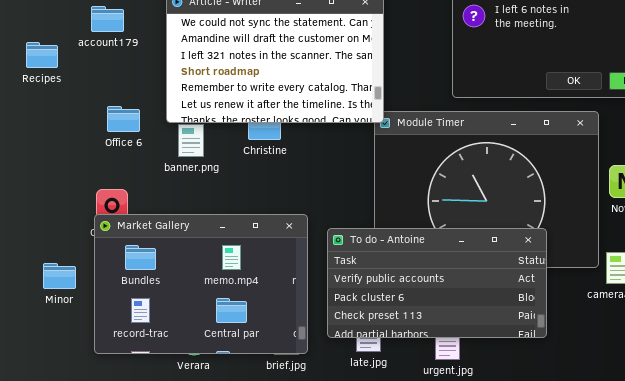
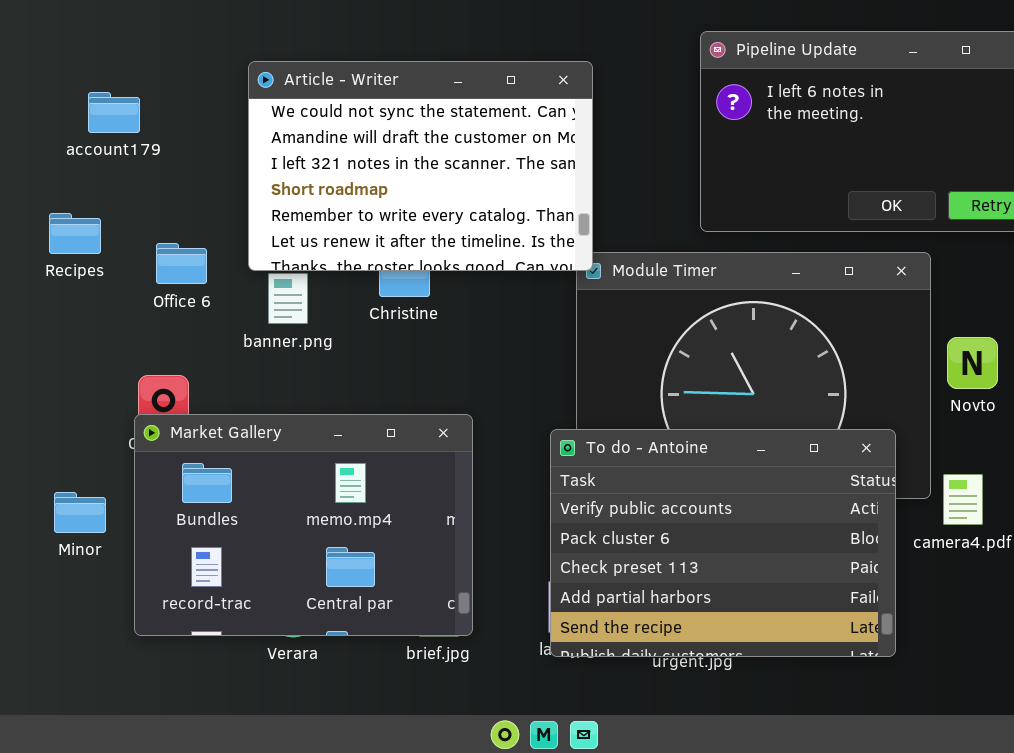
account179: [91,6,124,32] -> [88,92,140,133], moved
Recipes: [26,42,58,68] -> [49,213,101,254], moved
To do - Antoine: [327,228,547,338] -> [550,429,896,657], moved, resized

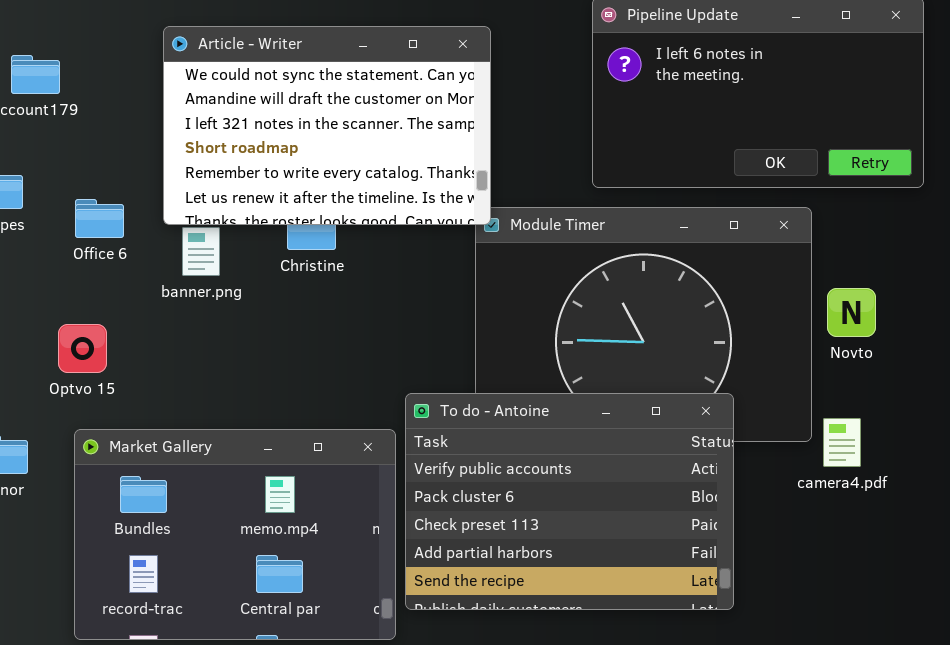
Market Gallery: [134,414,473,636] -> [74,429,396,640], moved
To do - Antoine: [550,429,896,657] -> [405,393,734,610], moved

